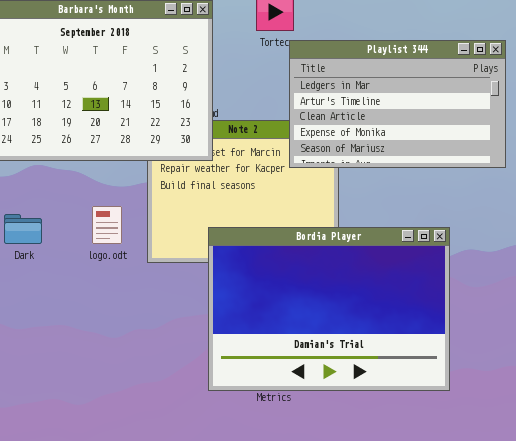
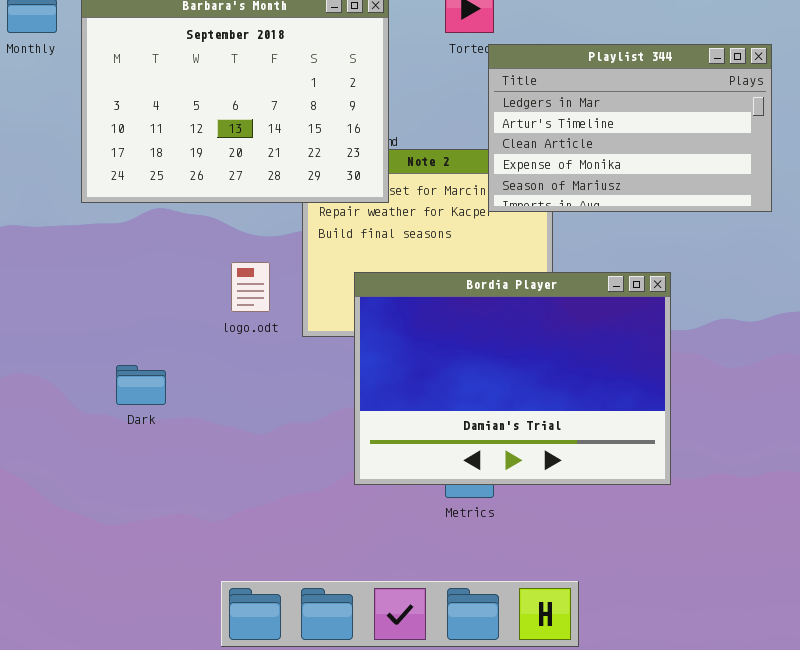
Dark: [4,214,42,244] -> [116,365,166,405], moved
Bordia Player: [208,227,450,391] -> [354,272,671,485], moved

